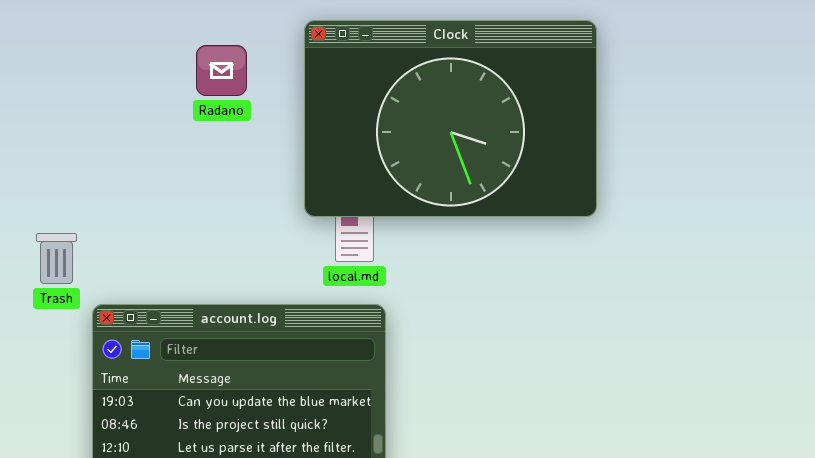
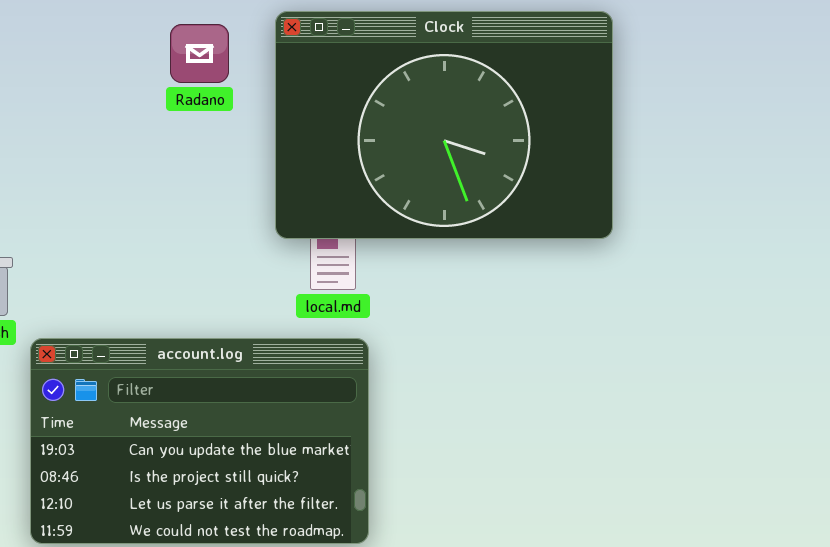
Radano: [196,45,247,96] -> [170,24,229,83], moved

